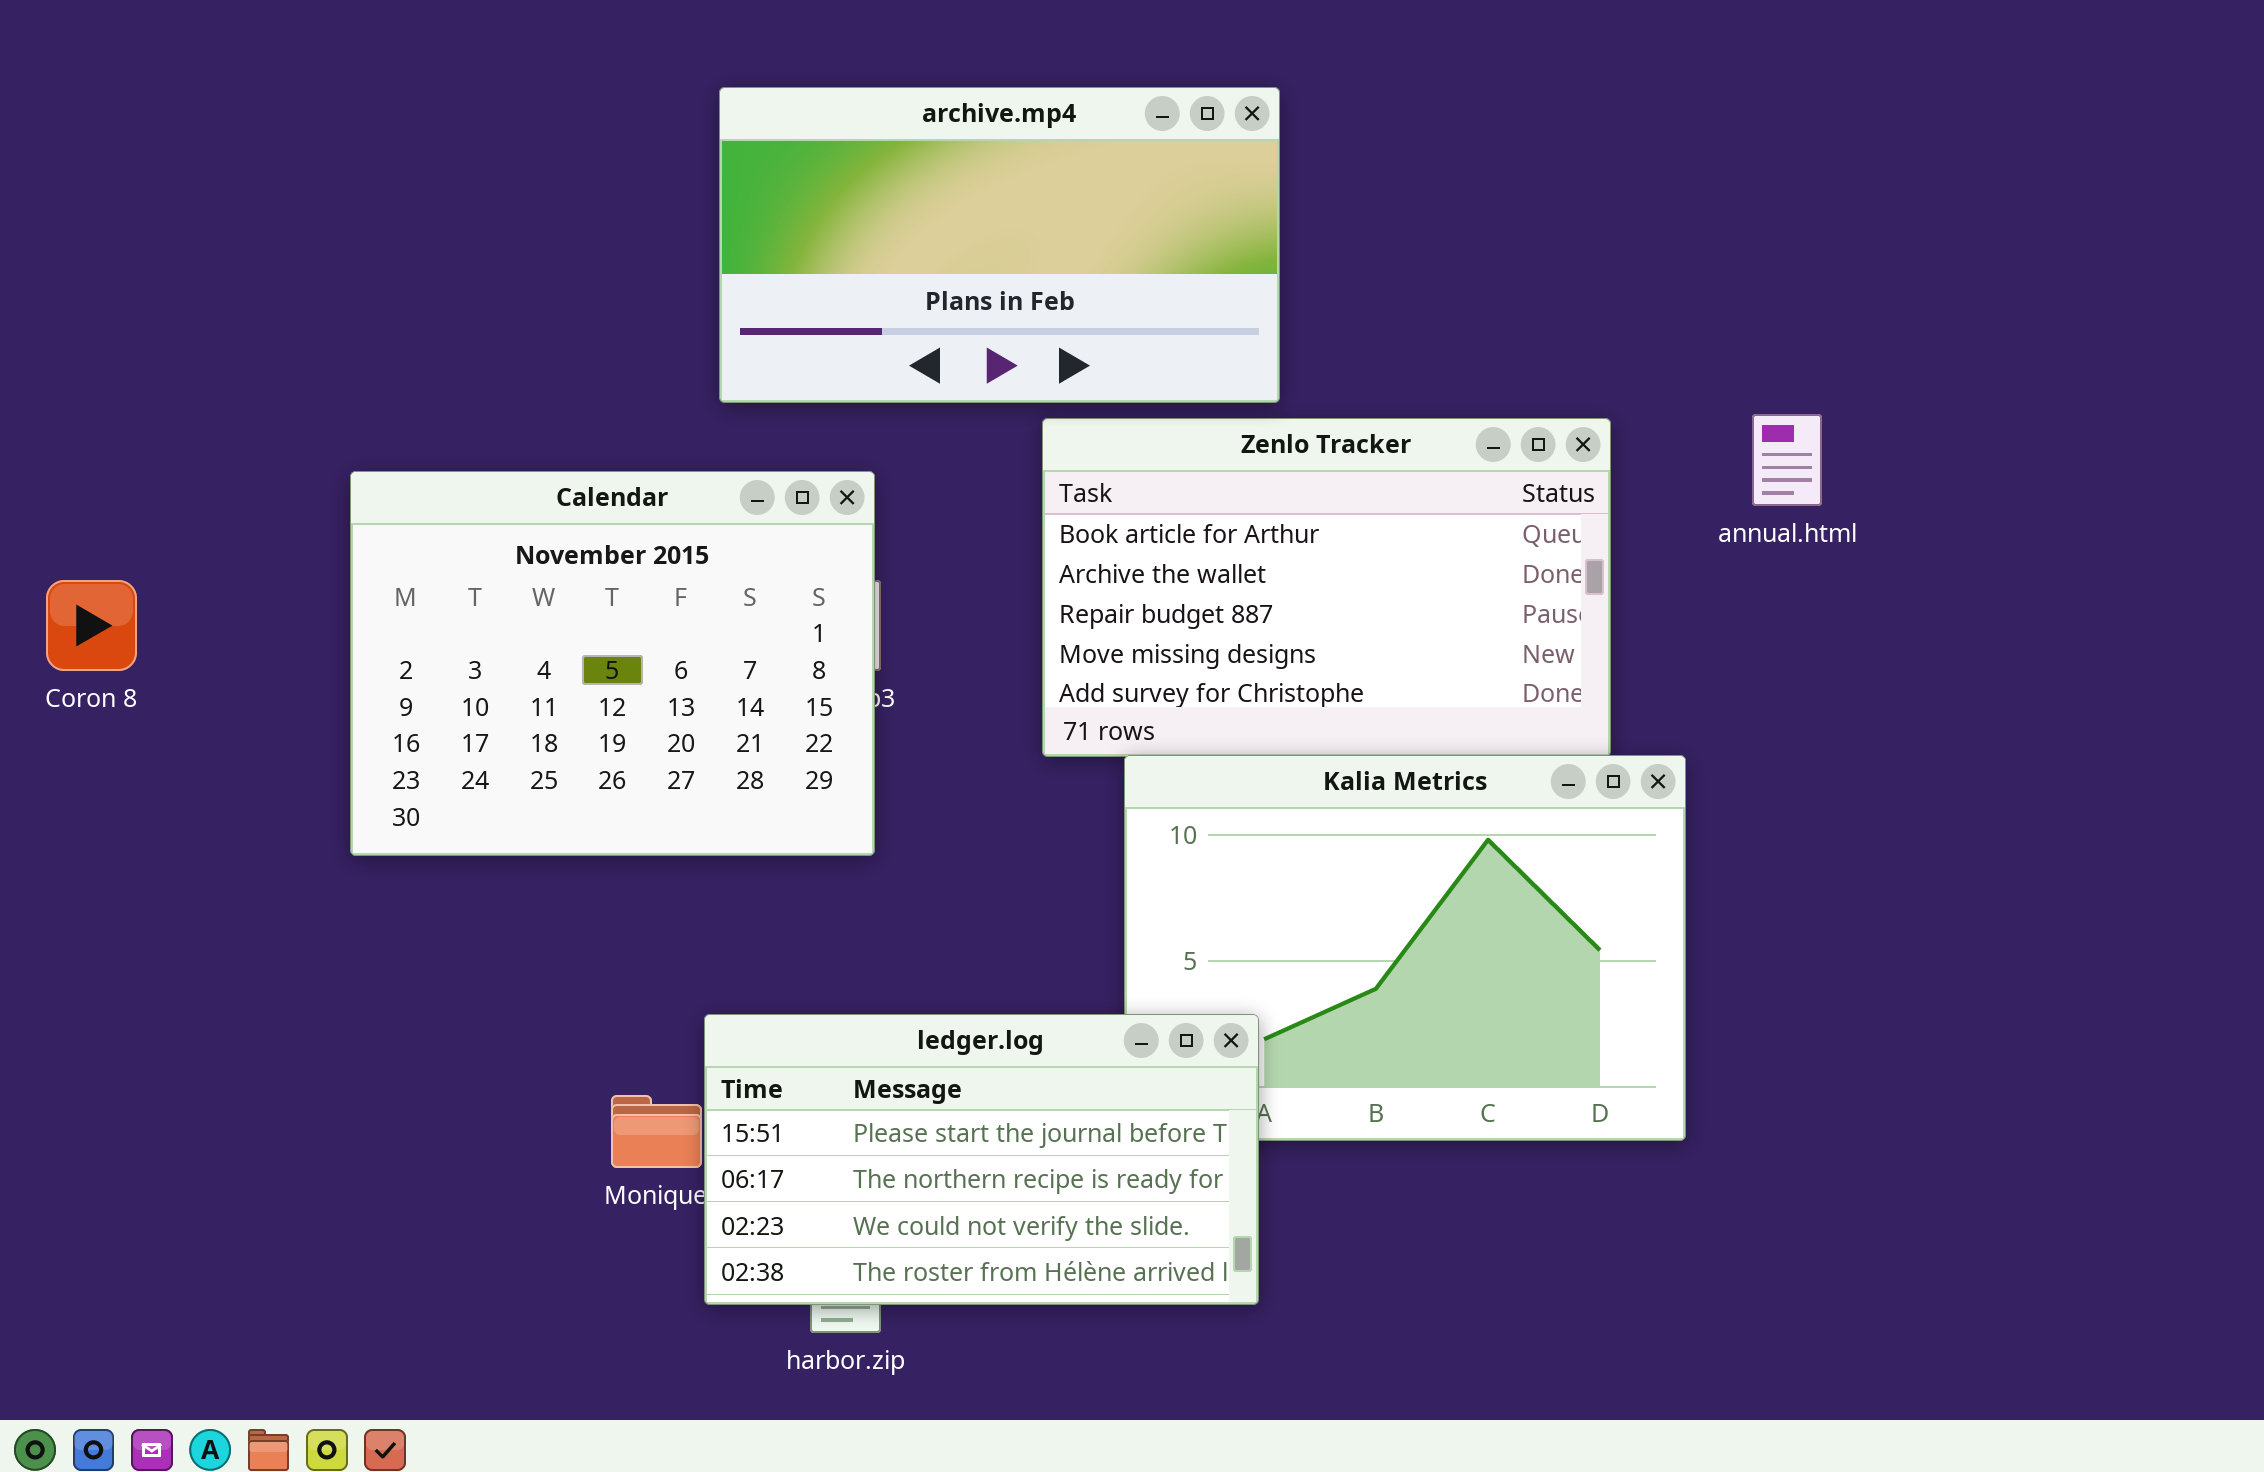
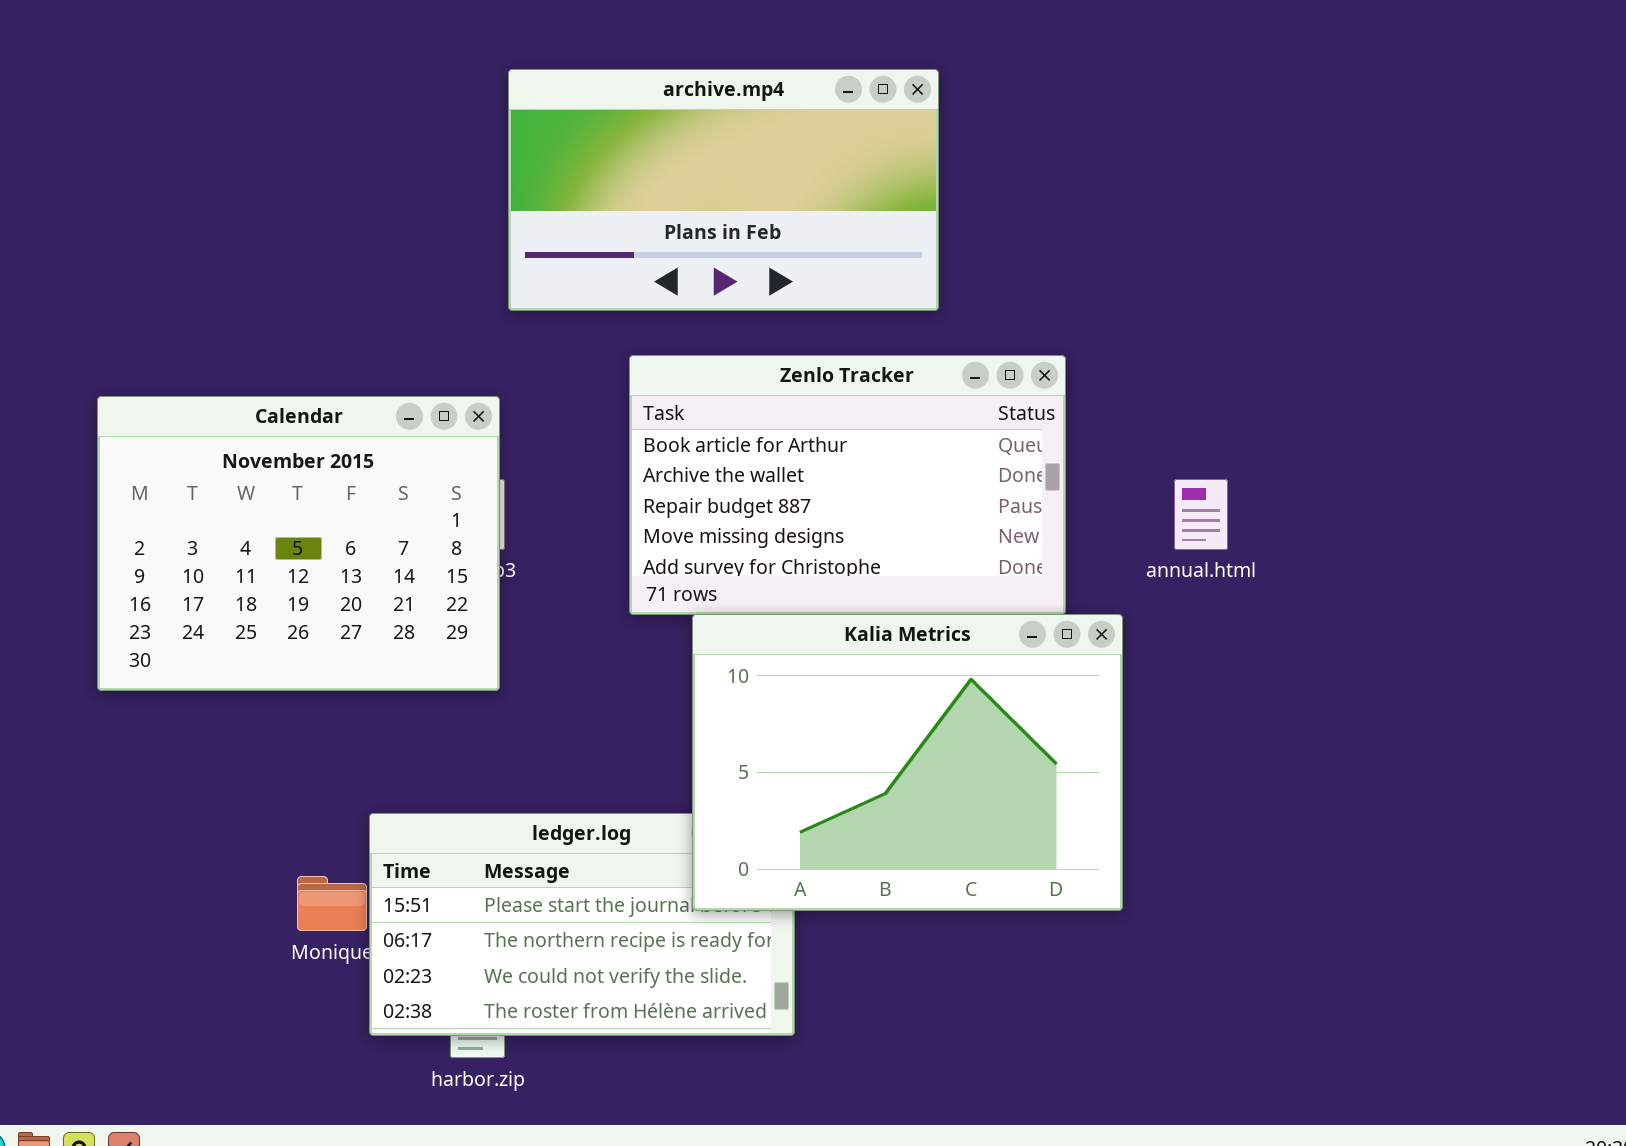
archive.mp4: [719,87,1280,403] -> [508,69,939,311], moved
annual.html: [1752,414,1822,506] -> [1174,479,1228,550], moved
Kalia Metrics: [1124,755,1686,1141] -> [692,614,1123,911], raised

